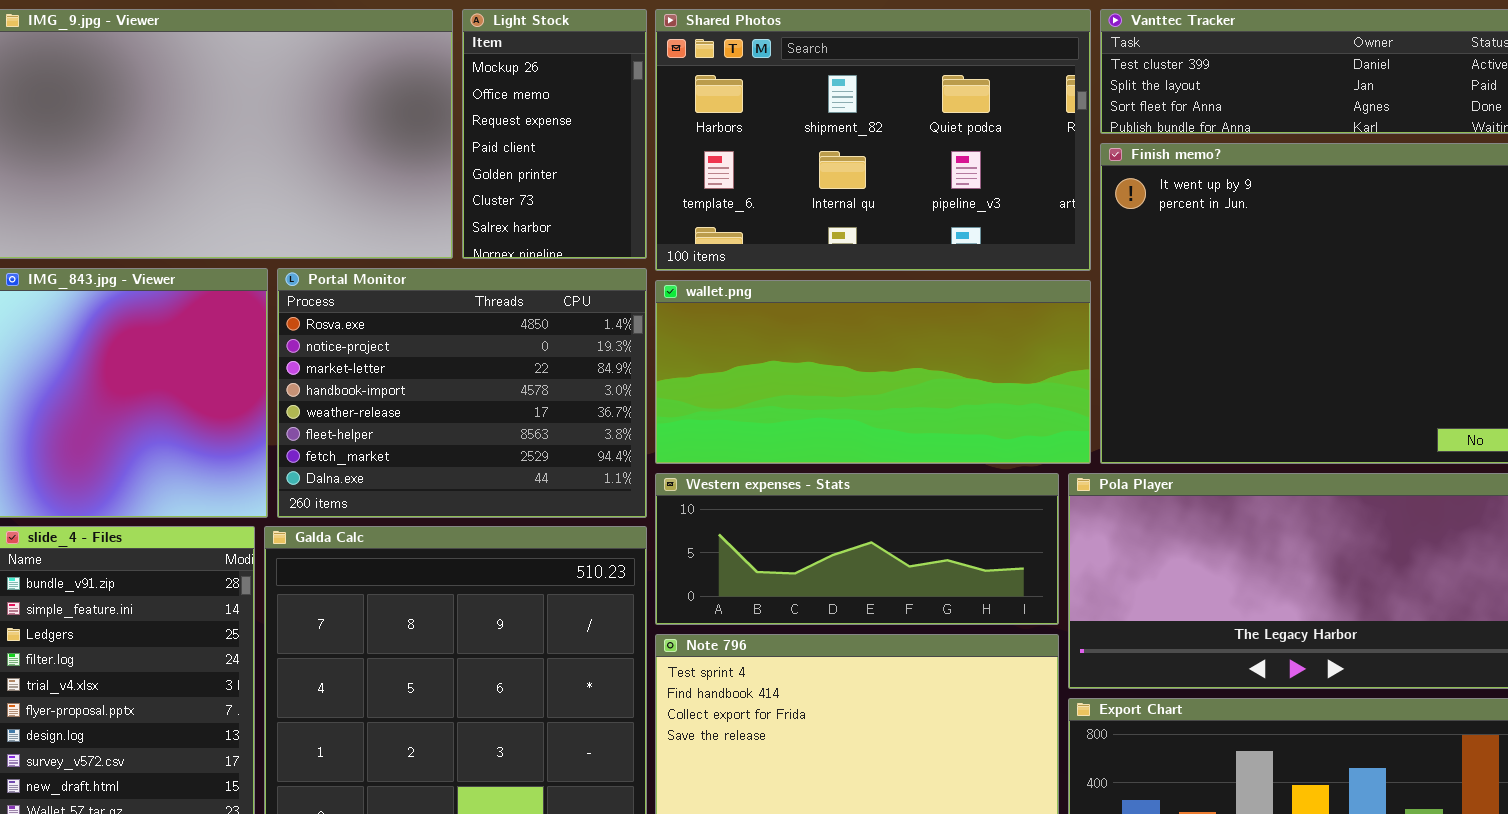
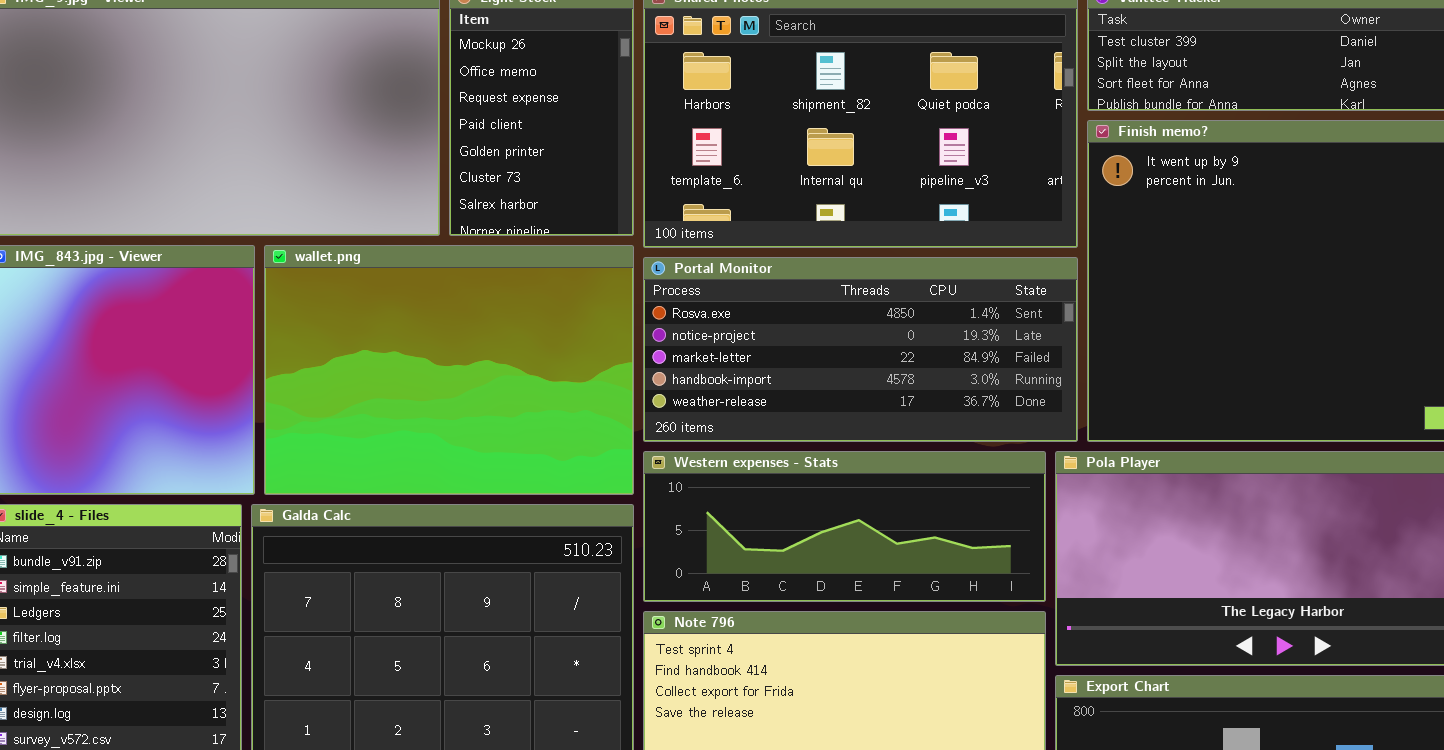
Portal Monitor: [277,268,647,518] -> [643,257,1078,442], moved, resized
wallet.png: [655,280,1091,464] -> [264,245,634,495], moved, resized

